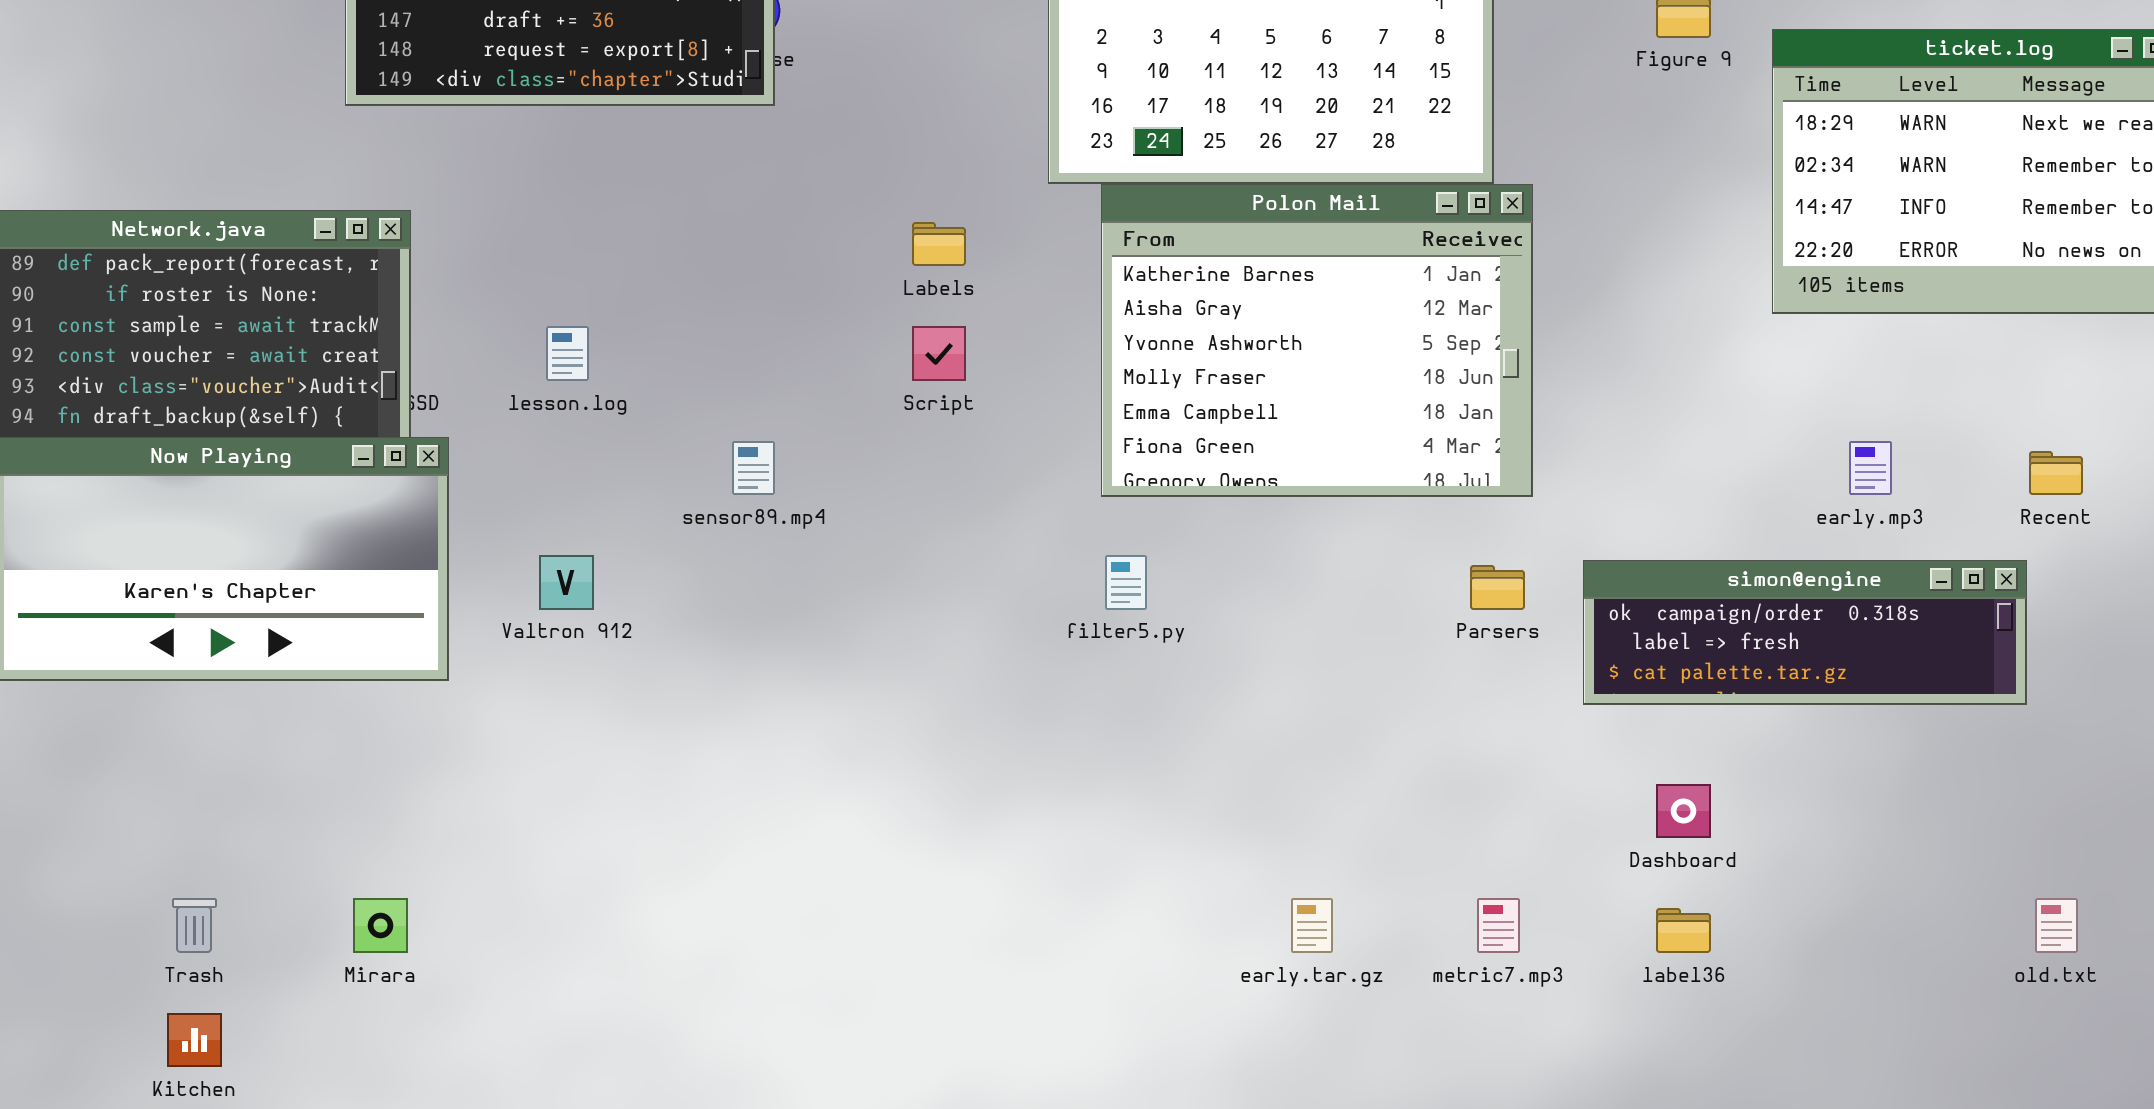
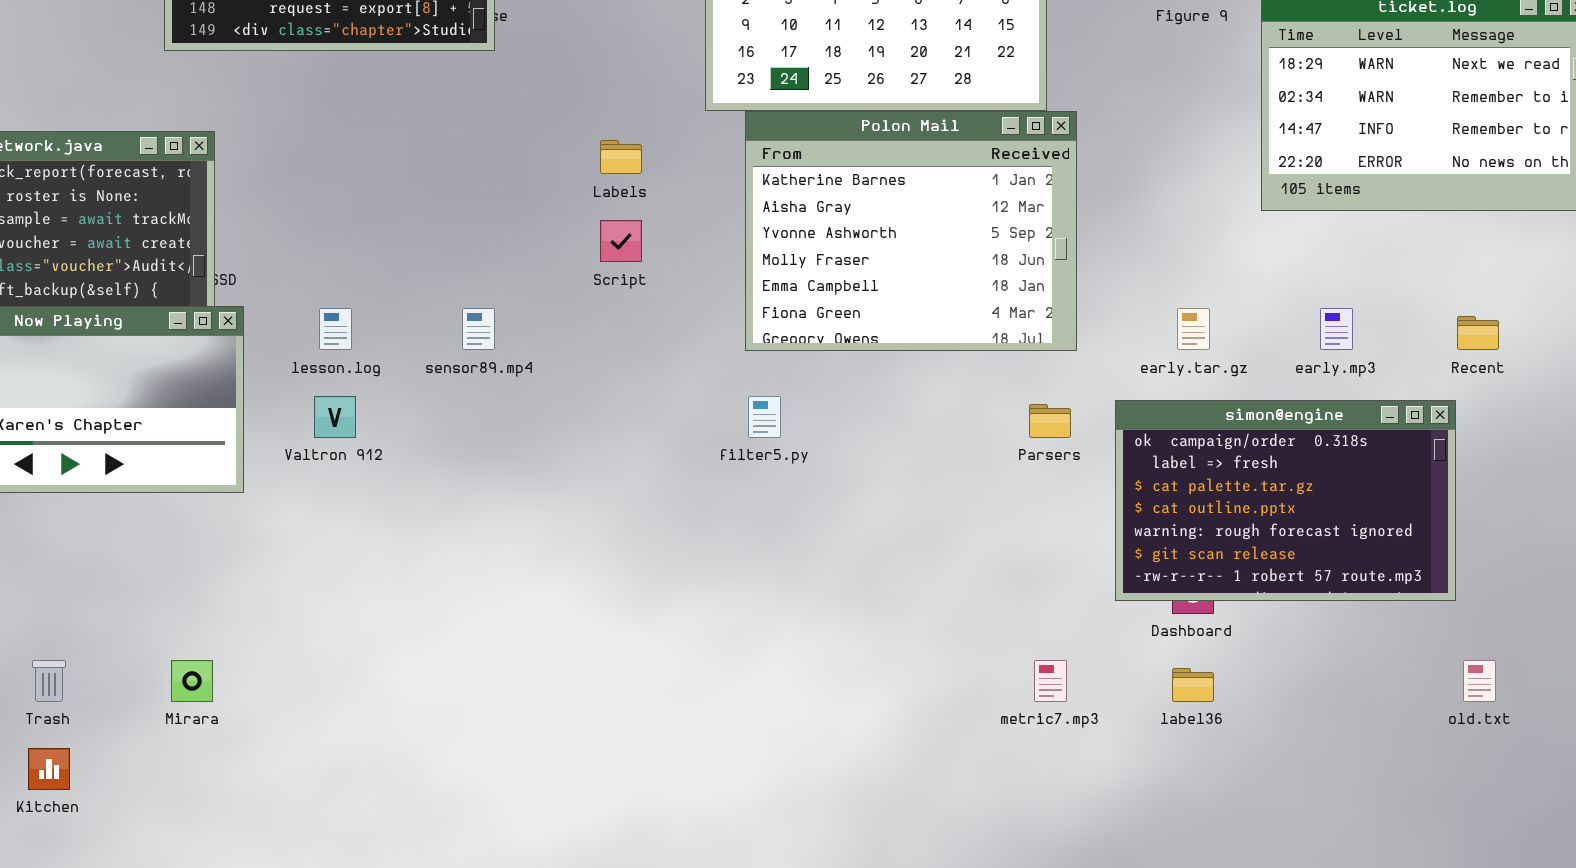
lesson.log: [546,326,589,381] -> [319,308,352,350], moved
simon@engine: [1583,560,2027,705] -> [1115,400,1456,601], resized
early.tar.gz: [1291,898,1333,953] -> [1177,308,1210,350], moved

